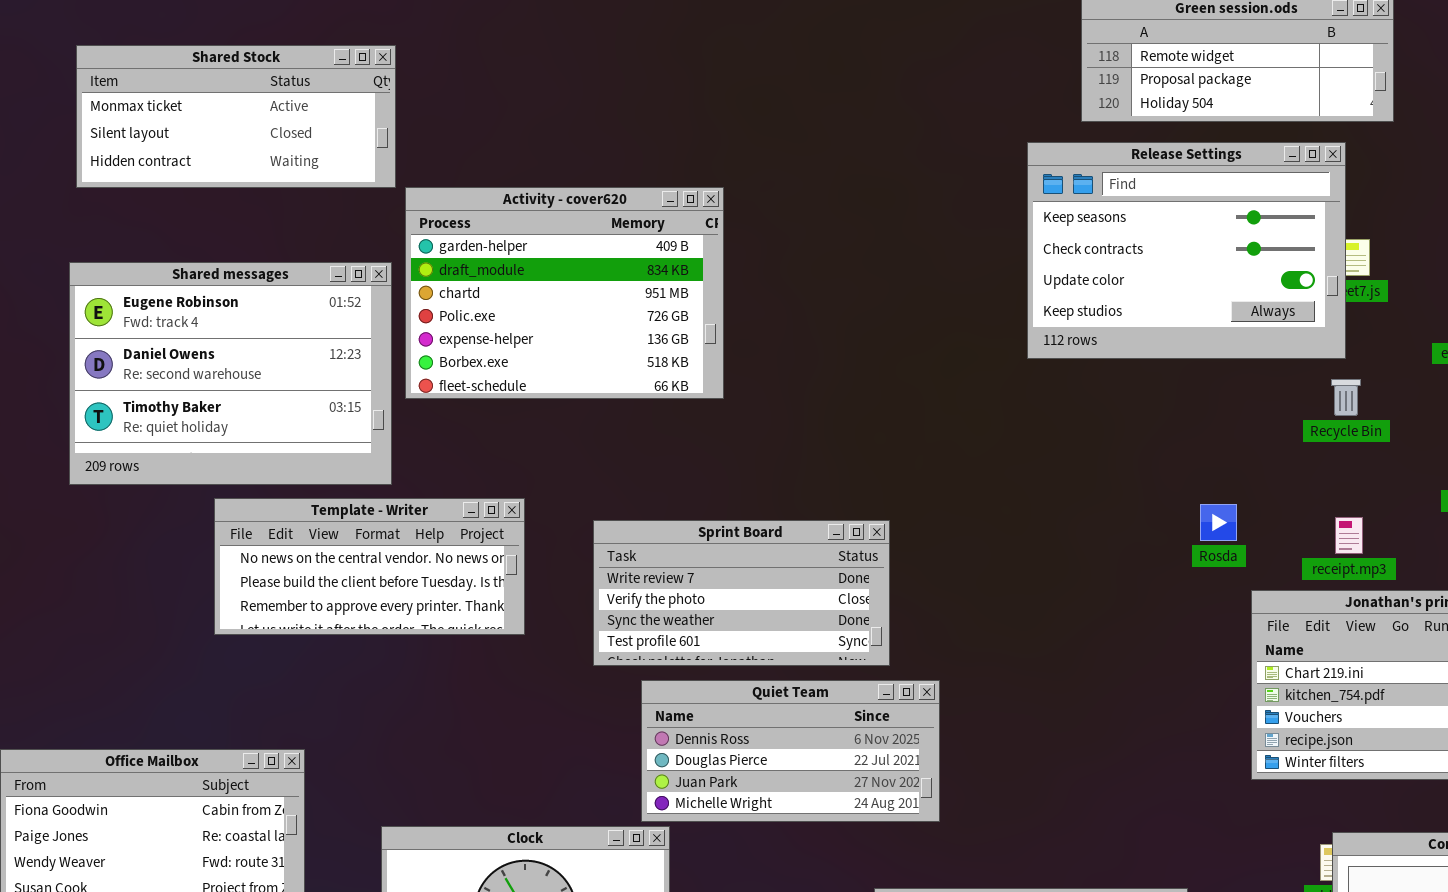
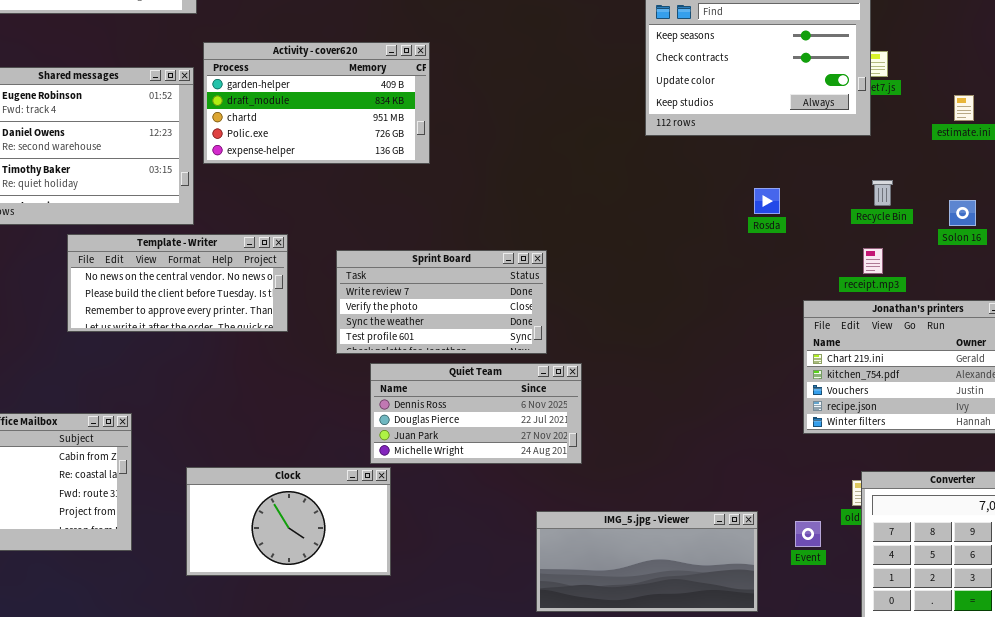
Activity - cover620: [405,187,724,399] -> [203,42,430,164], resized
Recycle Bin: [1331,379,1361,416] -> [872,180,893,206], moved
Rosda: [1200,504,1237,541] -> [754,188,780,214], moved

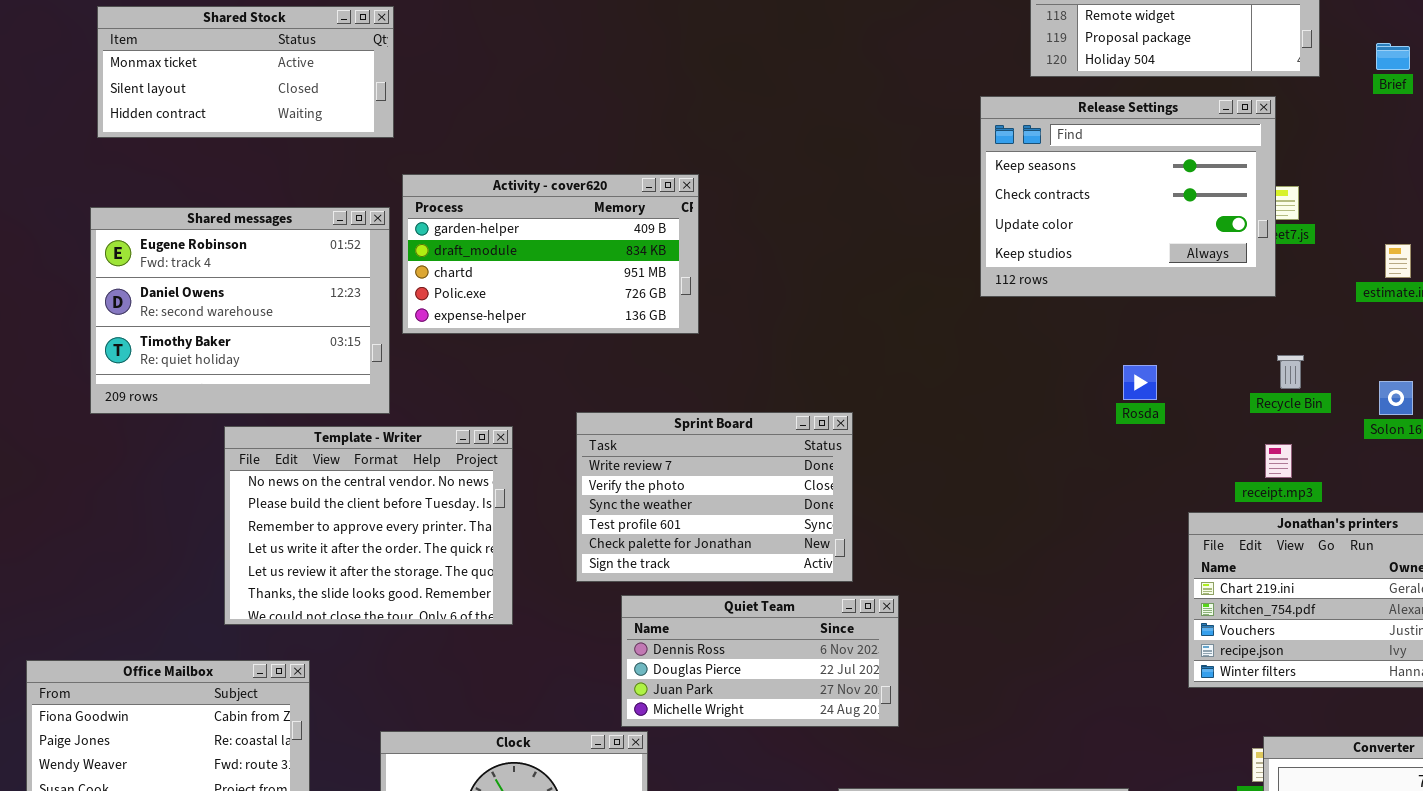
Template - Writer: [67,234,288,332] -> [224,426,513,625], resized
Sprint Board: [336,250,547,354] -> [576,412,853,582], resized

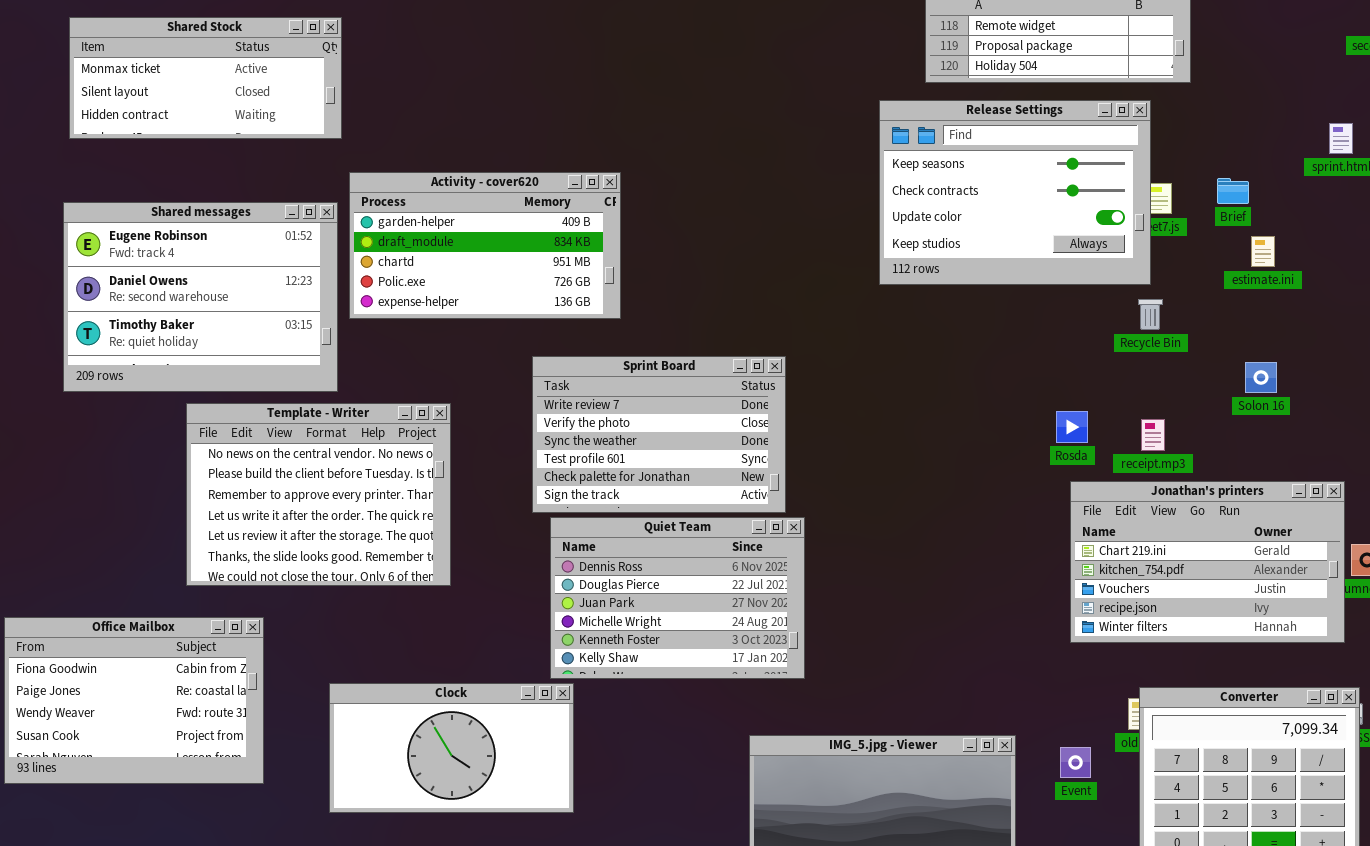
Brief: [1376,43,1410,70] -> [1217,178,1249,204], moved
Recycle Bin: [1277,355,1304,389] -> [1138,299,1163,330], moved
Rosda: [1123,365,1157,400] -> [1056,411,1088,443], moved
Sprint Board: [576,412,853,582] -> [532,356,786,513], moved
Quiet Team: [621,595,899,727] -> [550,517,805,679], resized

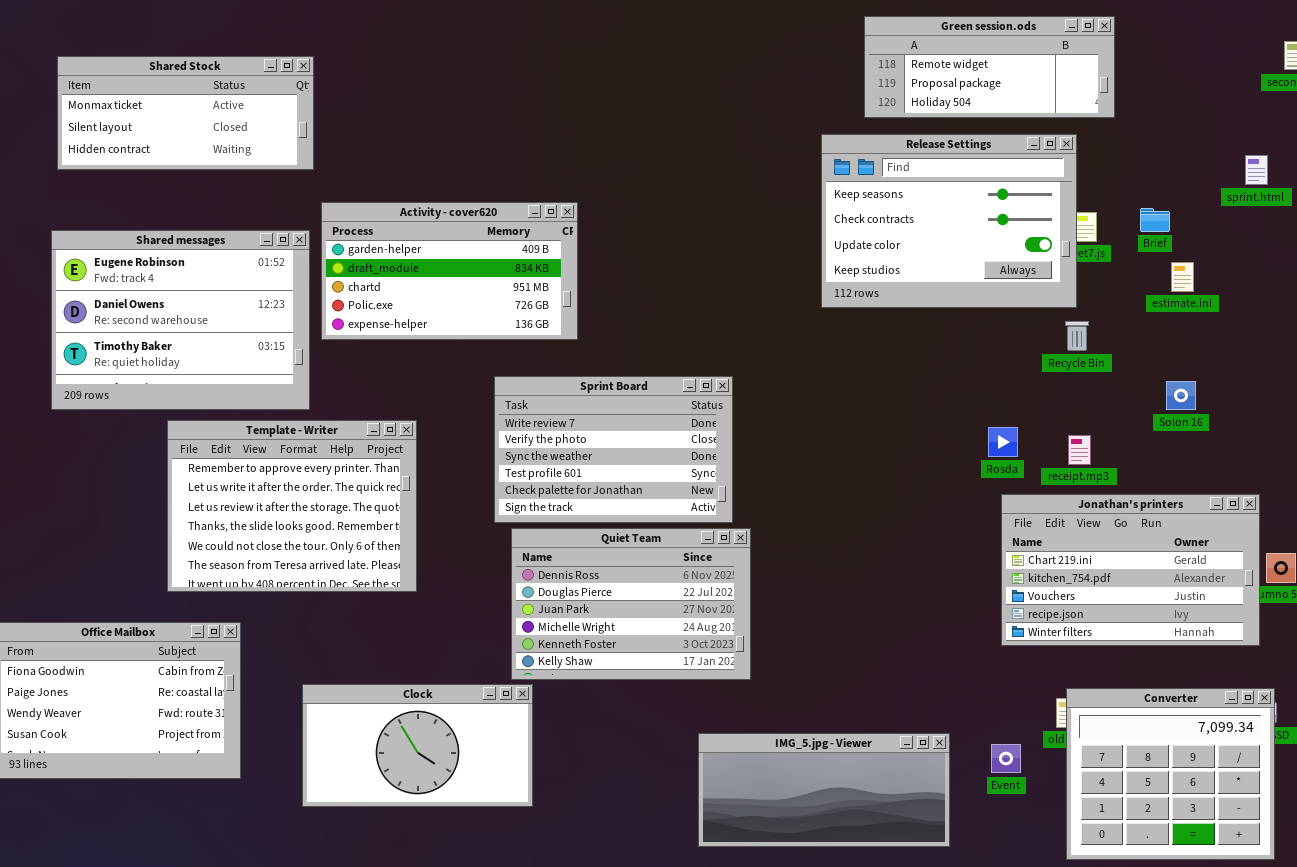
Template - Writer: [186,403,451,586] -> [167,420,417,592], scrolled down 2 rows

